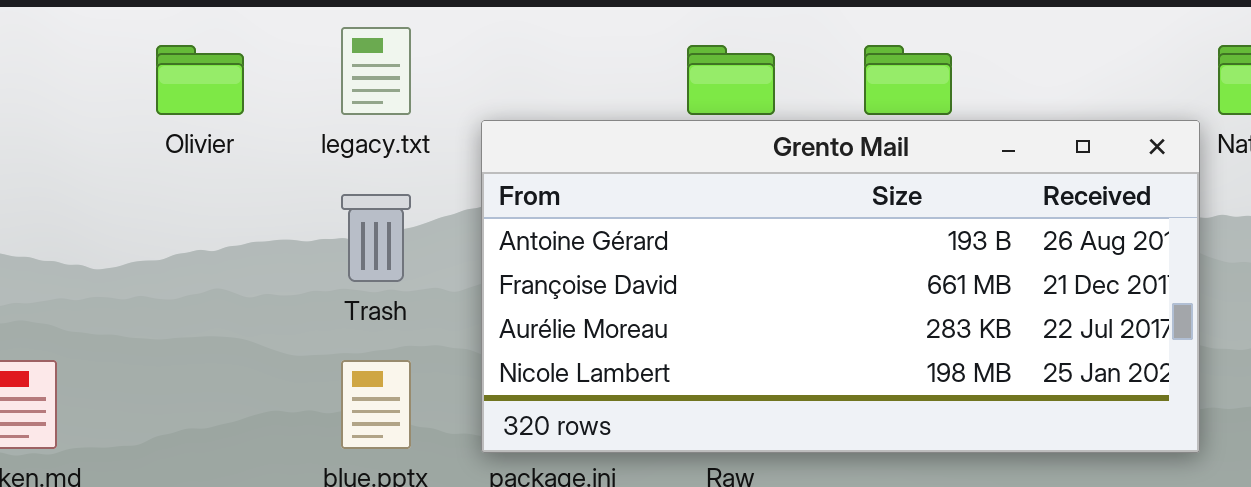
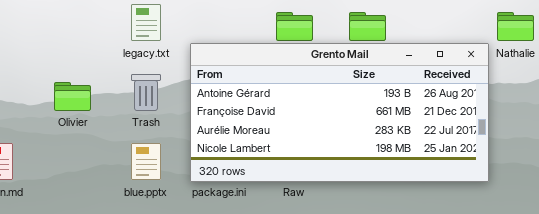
Olivier: [156,45,244,115] -> [54,82,91,111], moved

